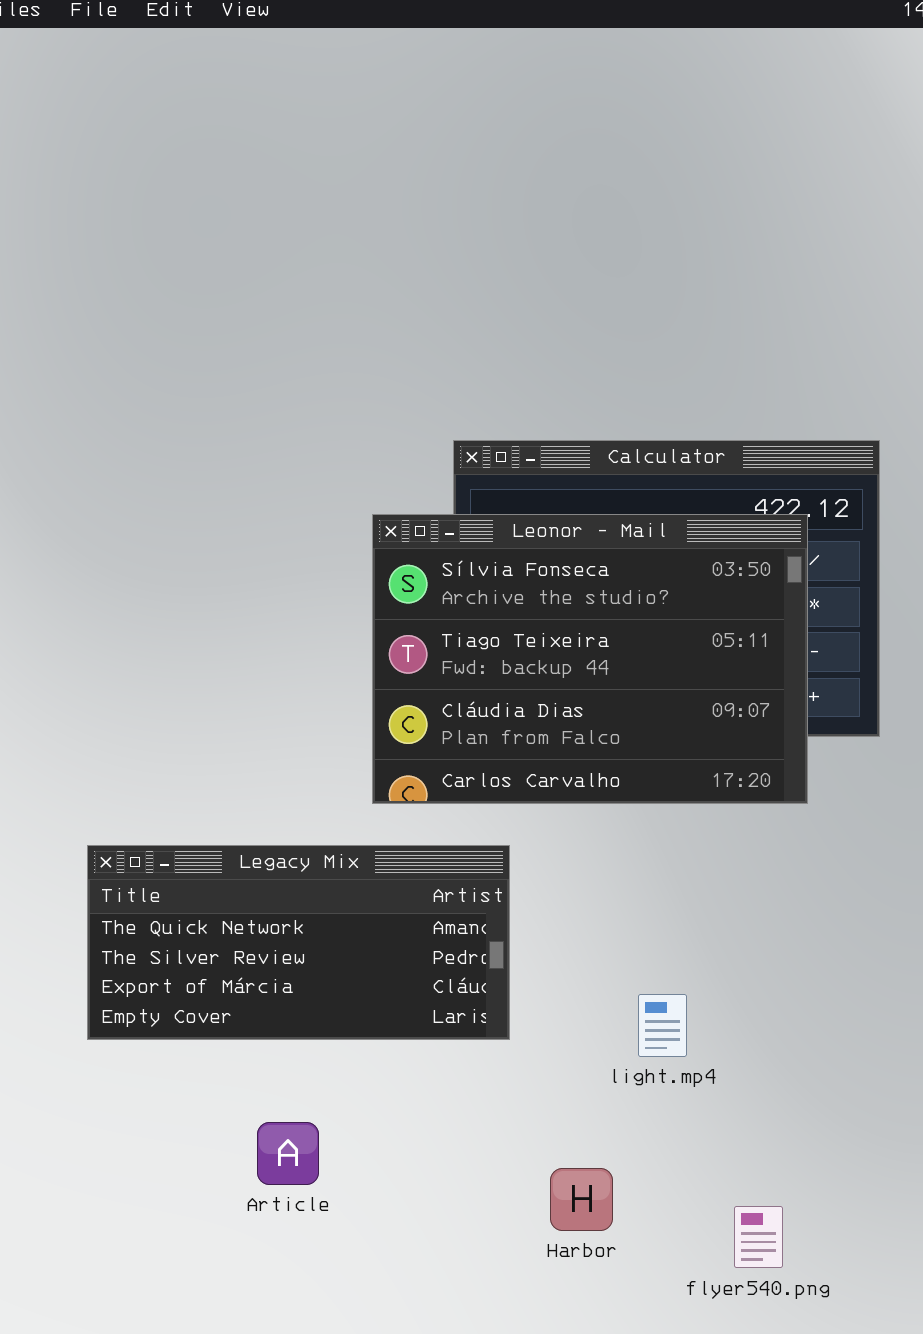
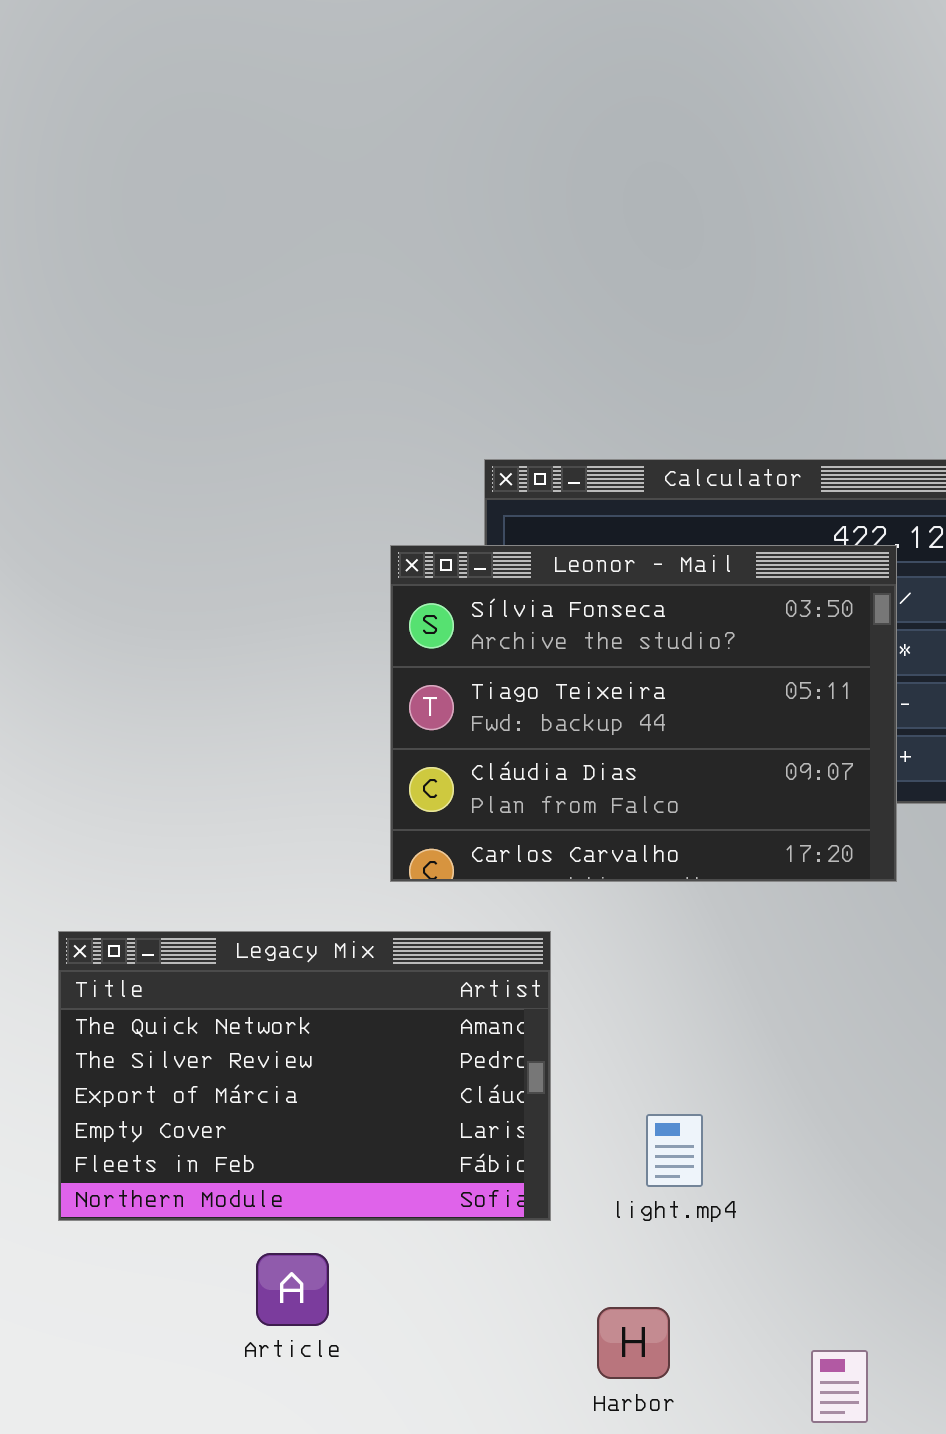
Legacy Mix: [87,845,510,1040] -> [58,931,551,1221], resized
light.mp4: [638,994,687,1057] -> [646,1114,703,1187], moved

